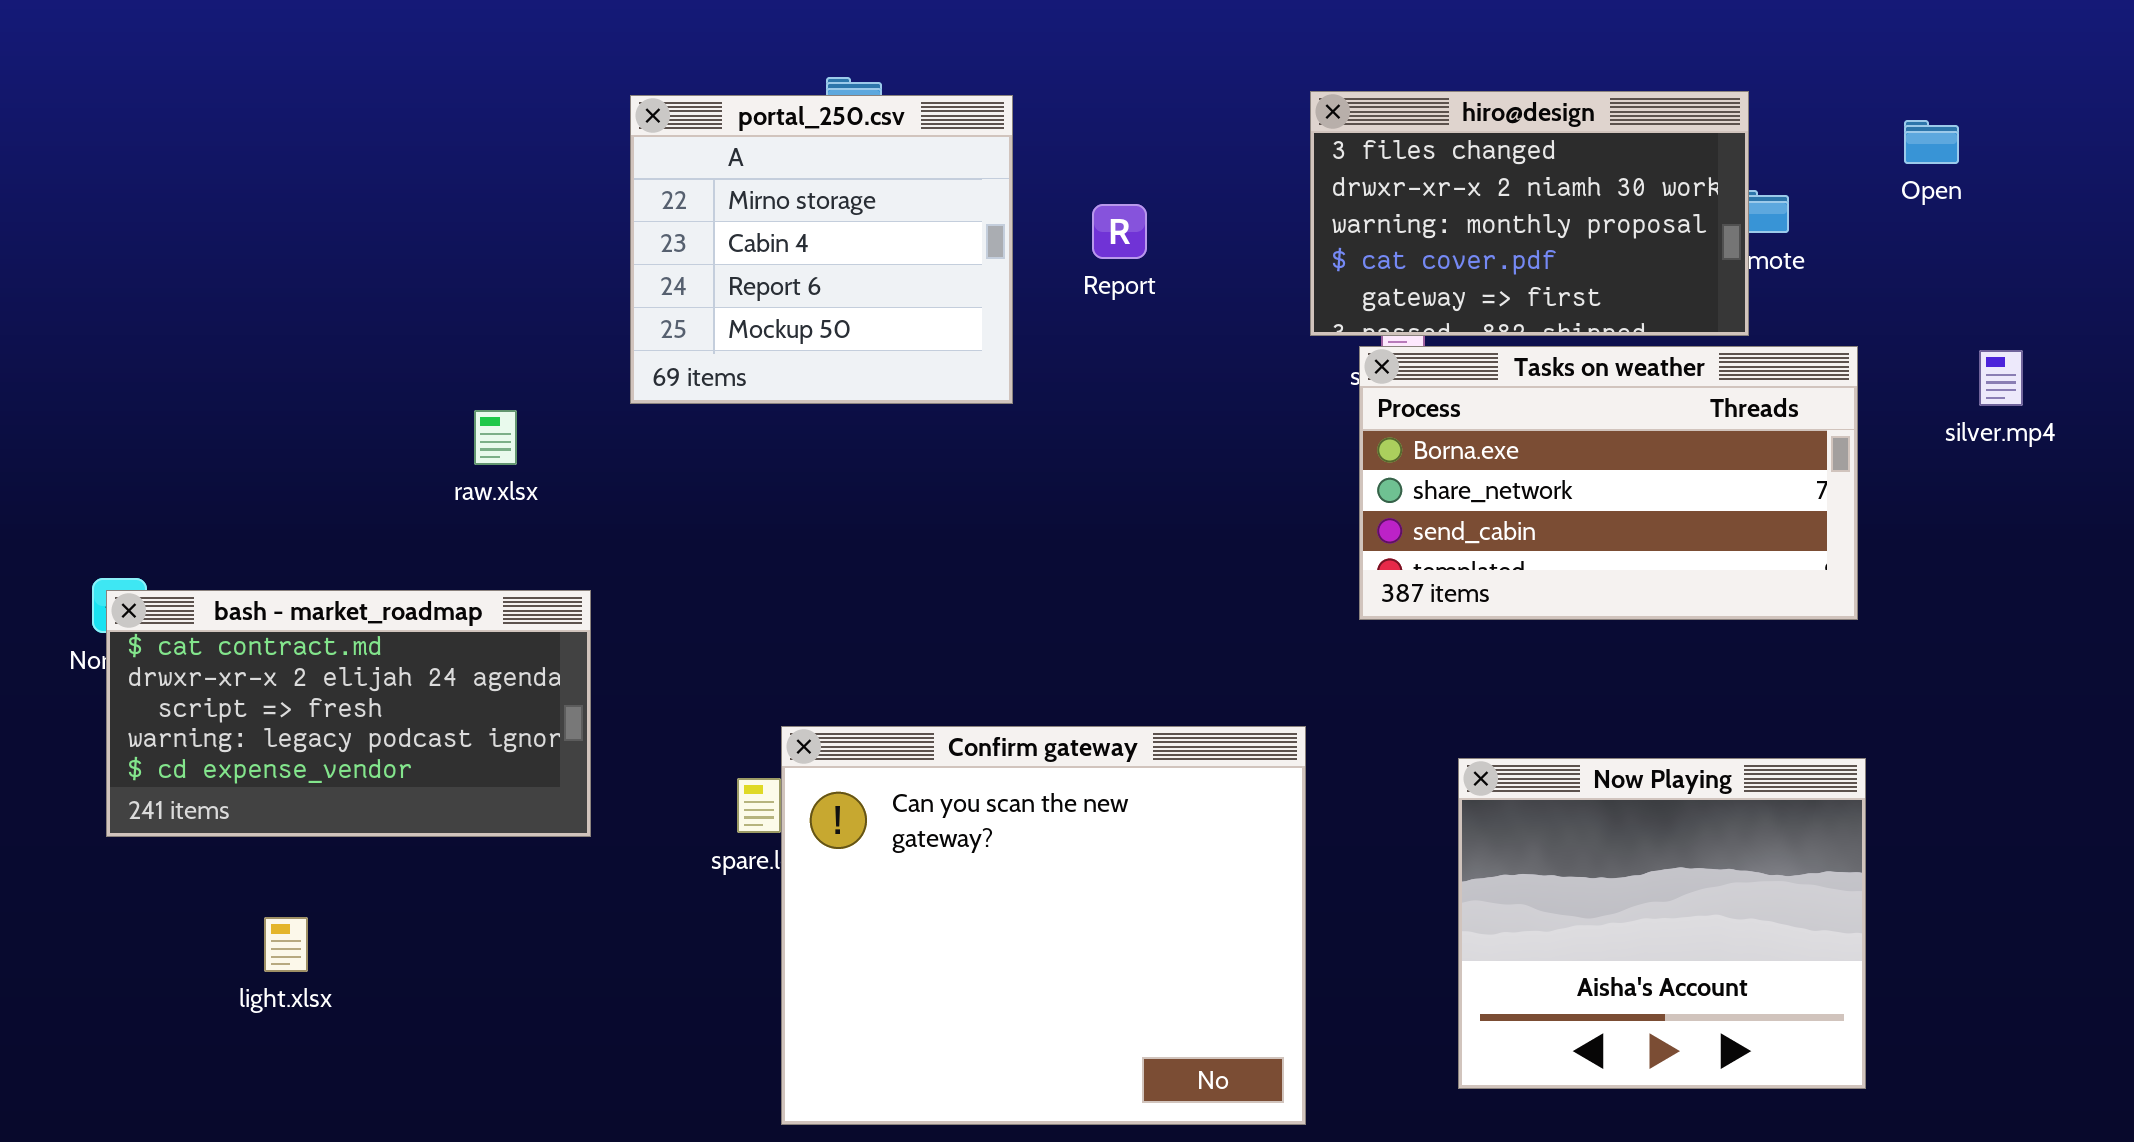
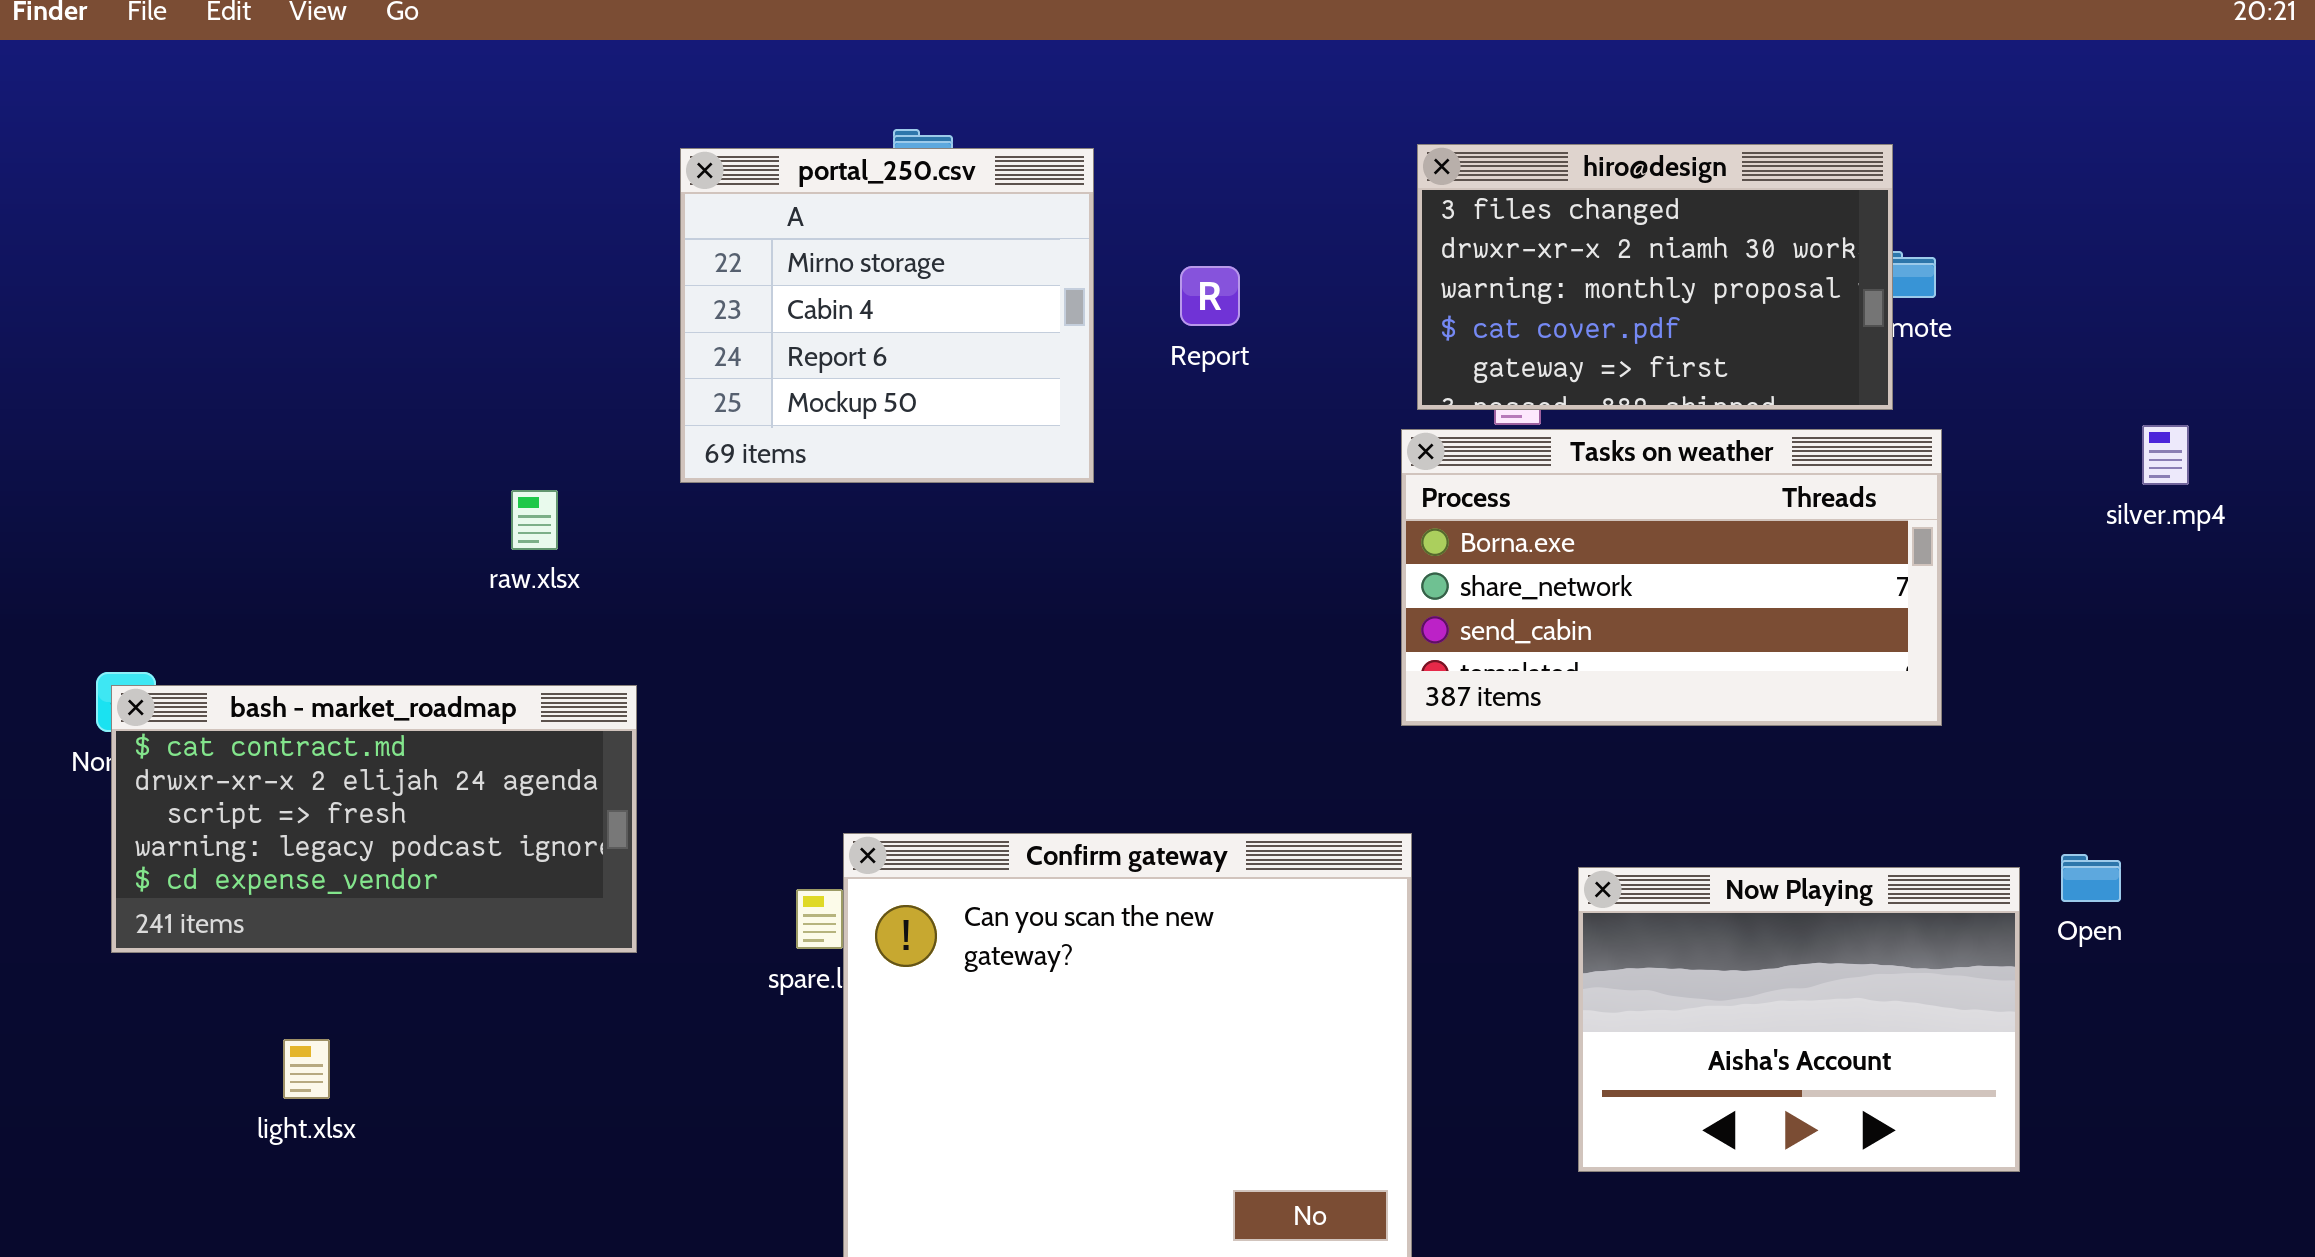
Open: [1904,120,1959,164] -> [2061,854,2121,902], moved
Tasks on weather: [1359,346,1858,620] -> [1401,429,1942,726], moved
Now Playing: [1458,758,1866,1089] -> [1578,867,2020,1172], resized

